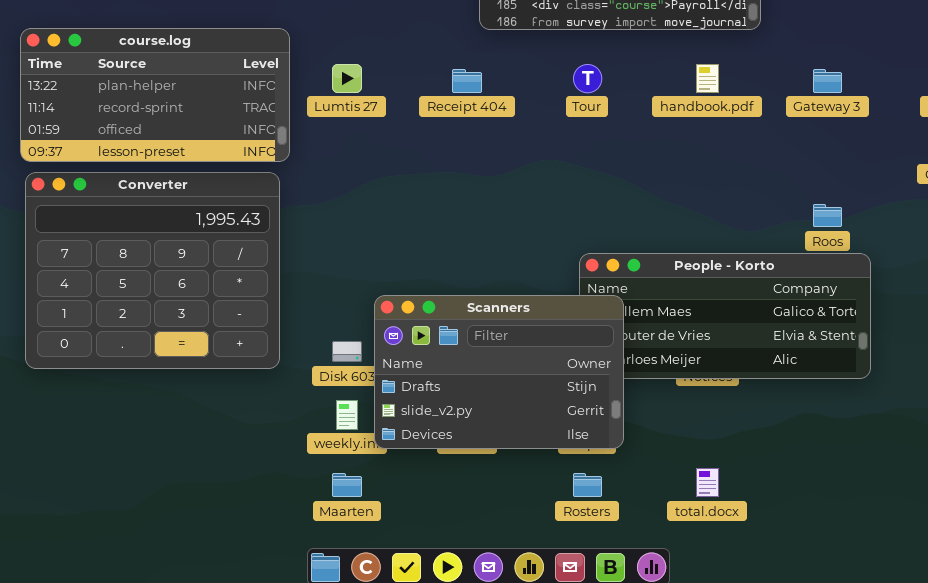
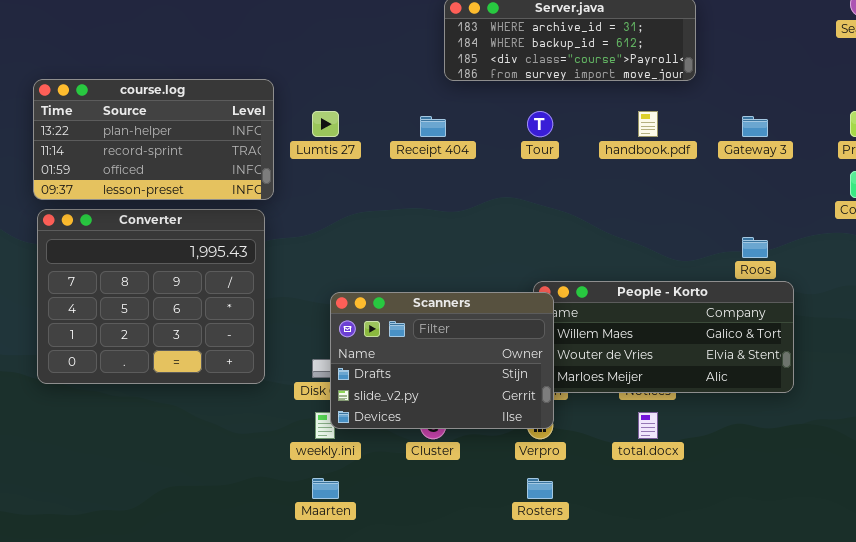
Scanners: [374,295,624,449] -> [330,292,554,429], moved
total.docx: [696,468,719,497] -> [638,412,658,439], moved

